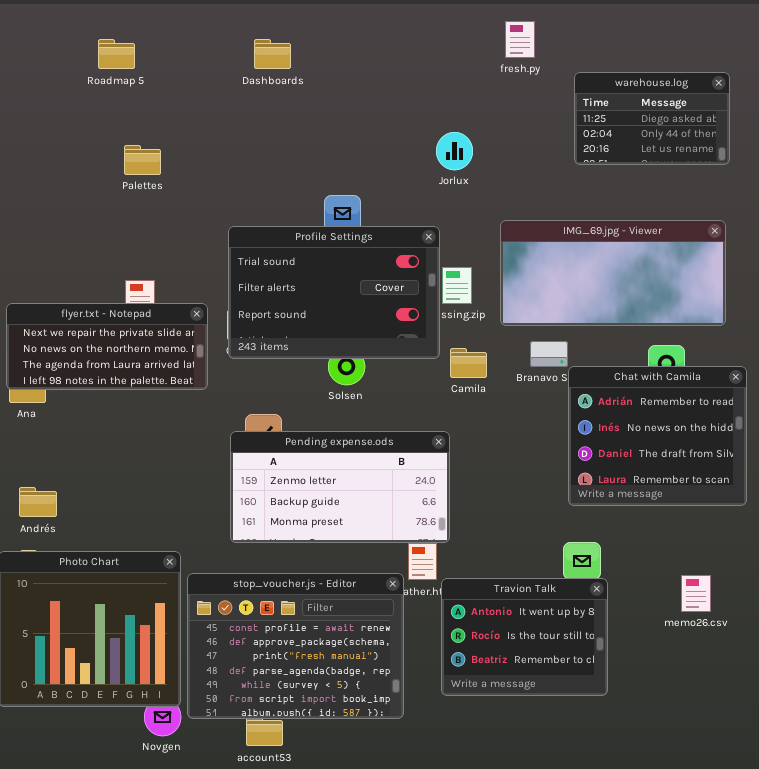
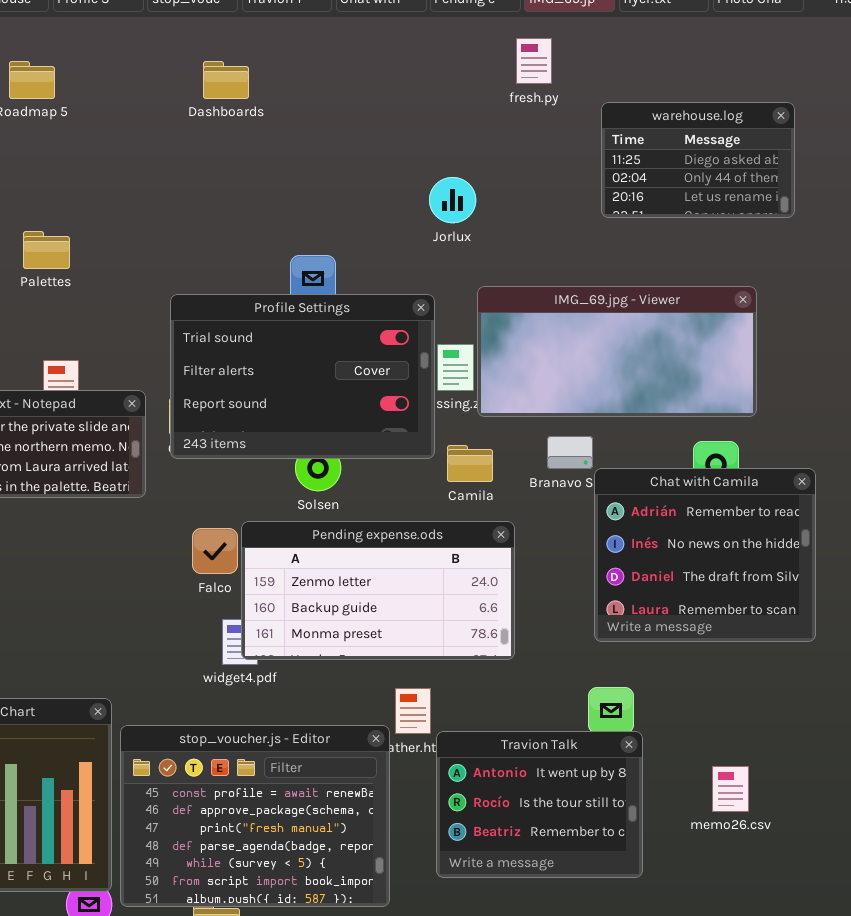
Palettes: [124,145,161,175] -> [23,231,70,269], moved
IMG_69.jpg - Viewer: [500,220,726,326] -> [477,286,757,417], moved
Pending expense.ods: [230,431,450,543] -> [241,521,515,660], moved
memo26.csv: [681,575,711,612] -> [712,766,749,812], moved

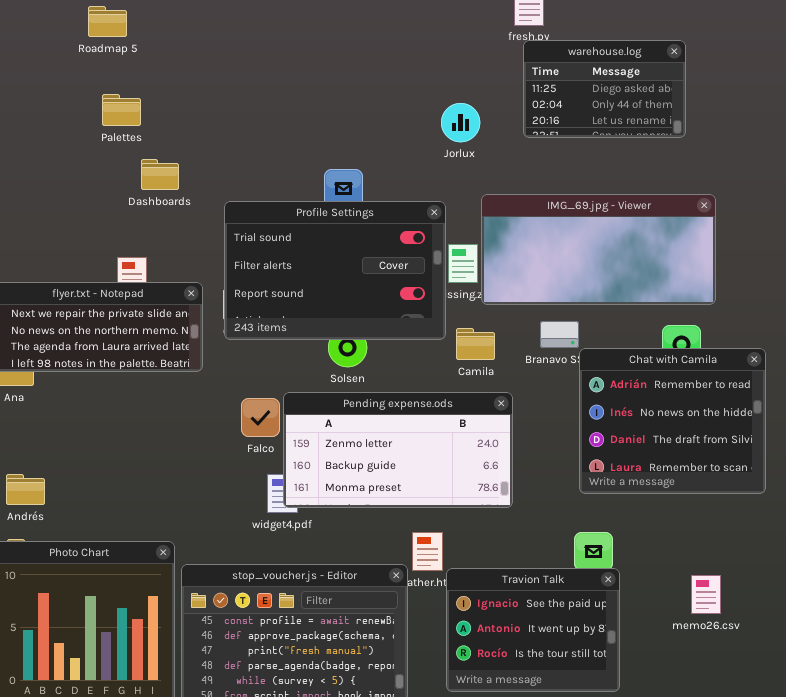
Dashboards: [203,61,249,99] -> [141,159,179,190], moved
warehouse.log: [601,102,795,218] -> [523,40,686,138], moved
Palettes: [23,231,70,269] -> [102,94,141,126], moved
Travion Talk: [436,731,643,878] -> [446,568,620,692], scrolled up 1 row
memo26.csv: [712,766,749,812] -> [691,575,721,614], moved

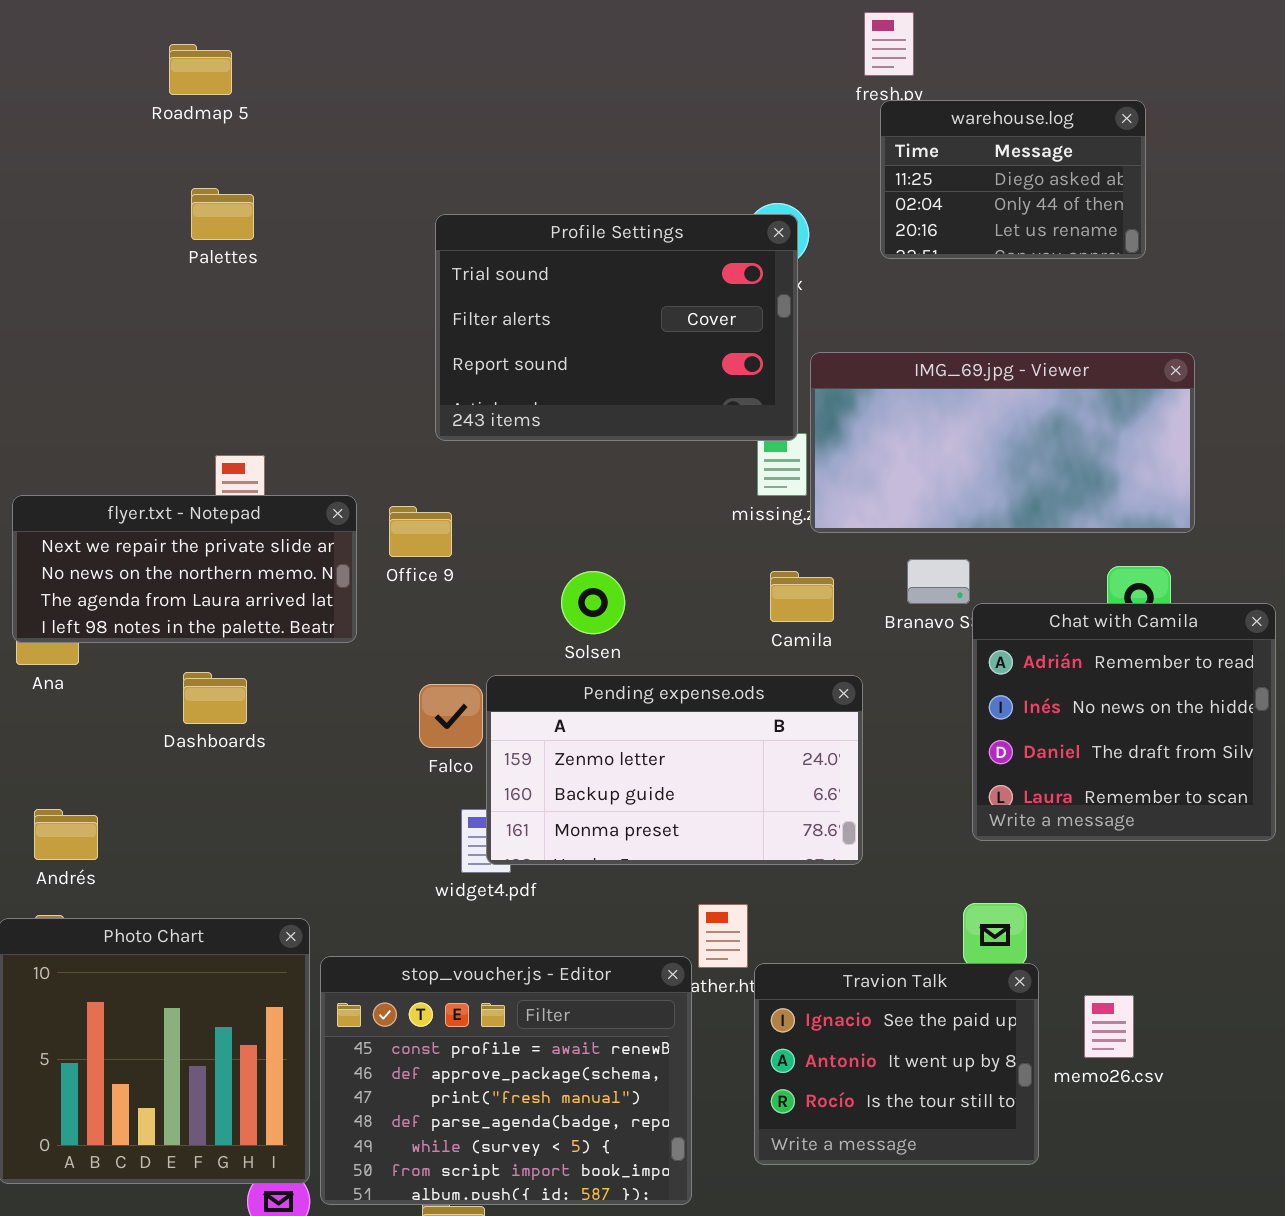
Dashboards: [141,159,179,190] -> [183,672,247,724], moved
Profile Settings: [224,201,446,340] -> [435,214,798,441], moved
memo26.csv: [691,575,721,614] -> [1084,995,1134,1058], moved

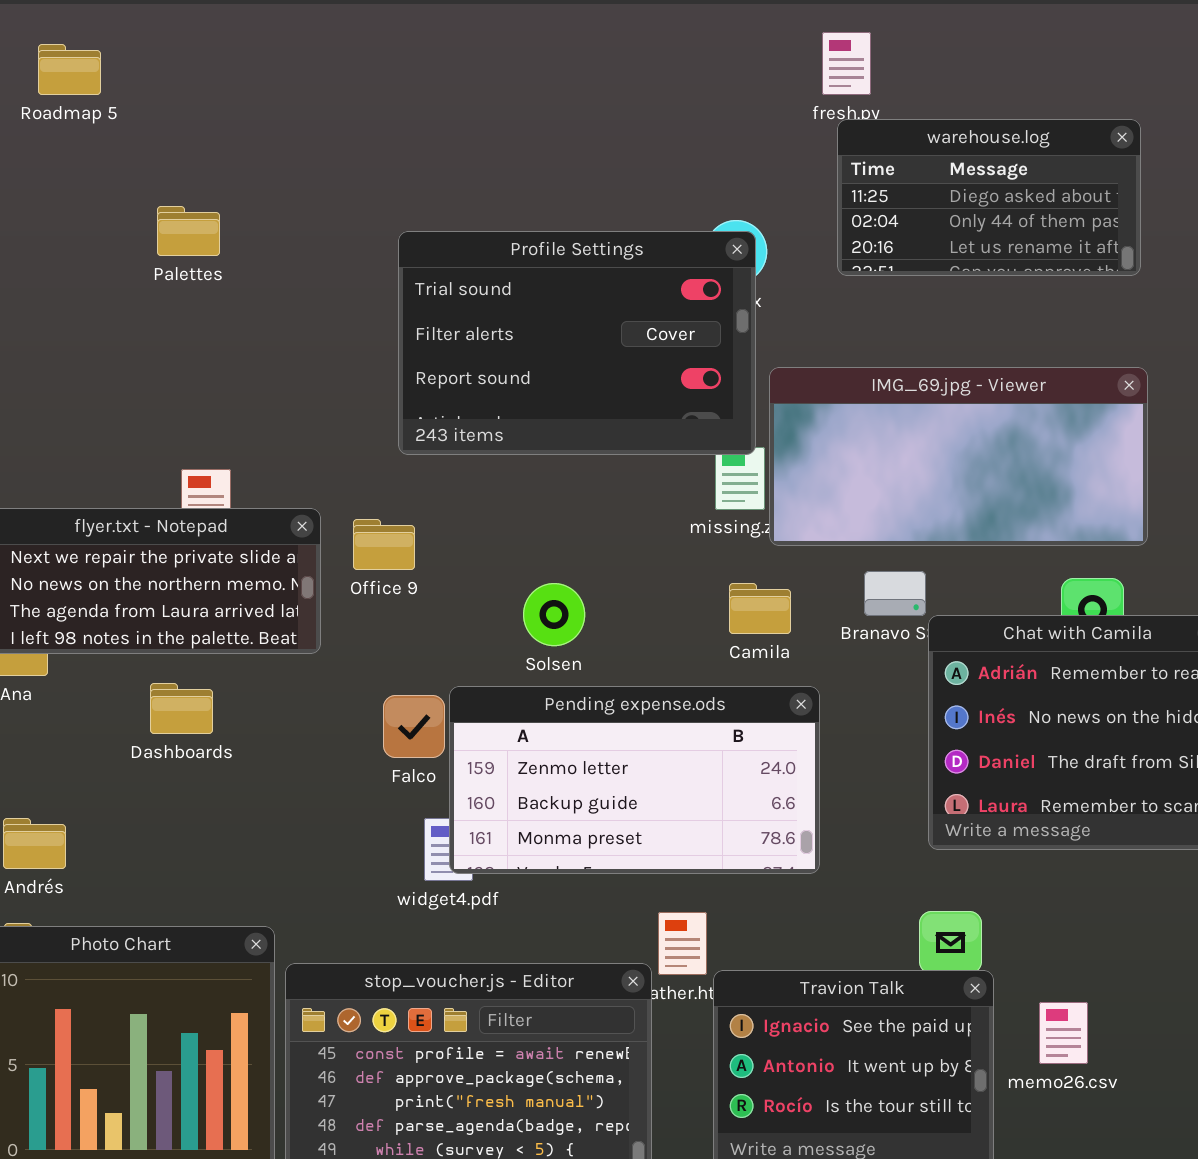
Roadmap 5: [169,44,232,95] -> [38,44,101,95], moved
warehouse.log: [880,100,1146,259] -> [837,119,1141,276], resized

